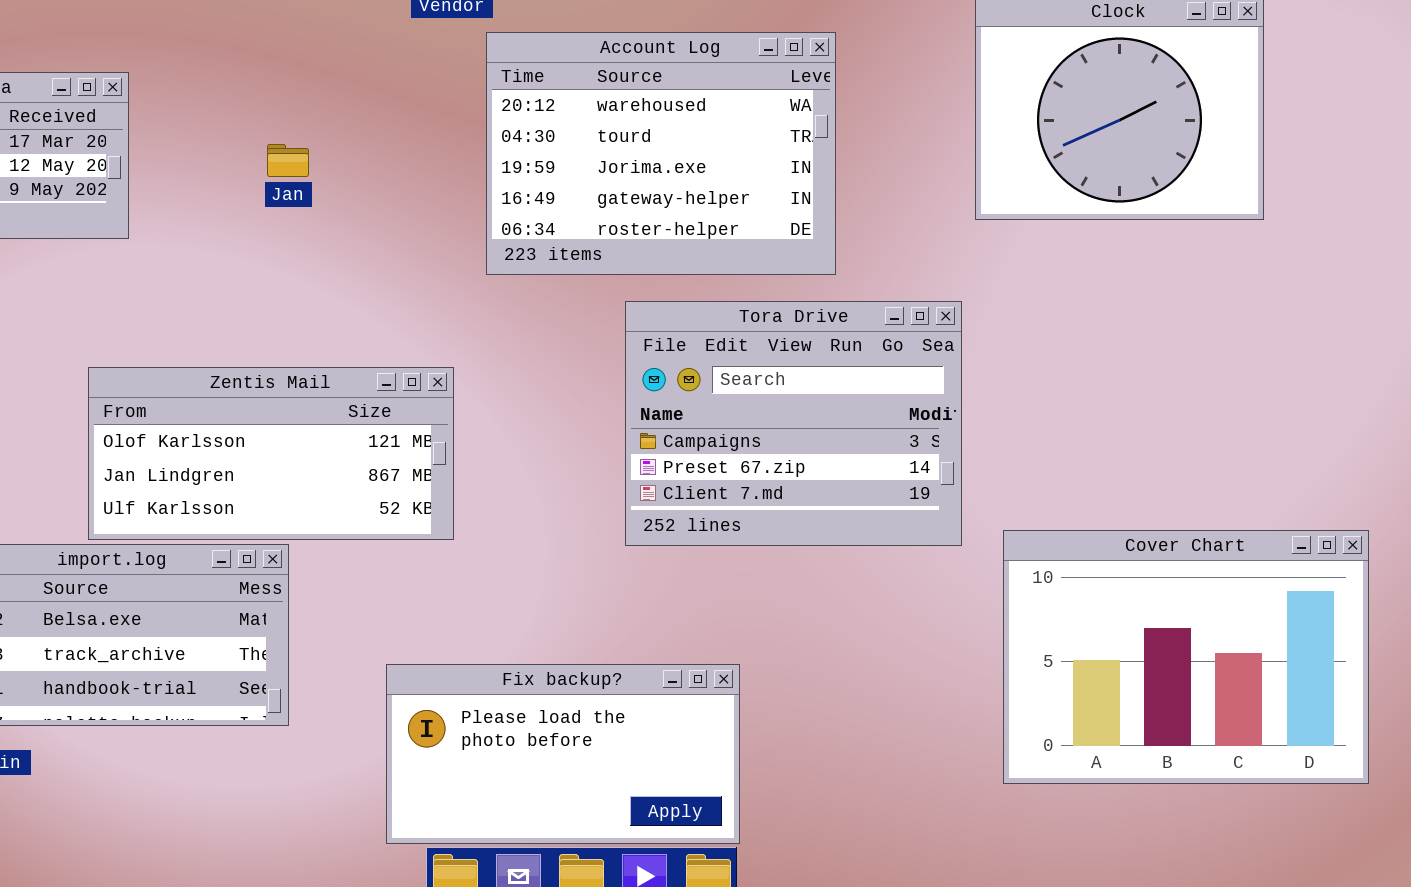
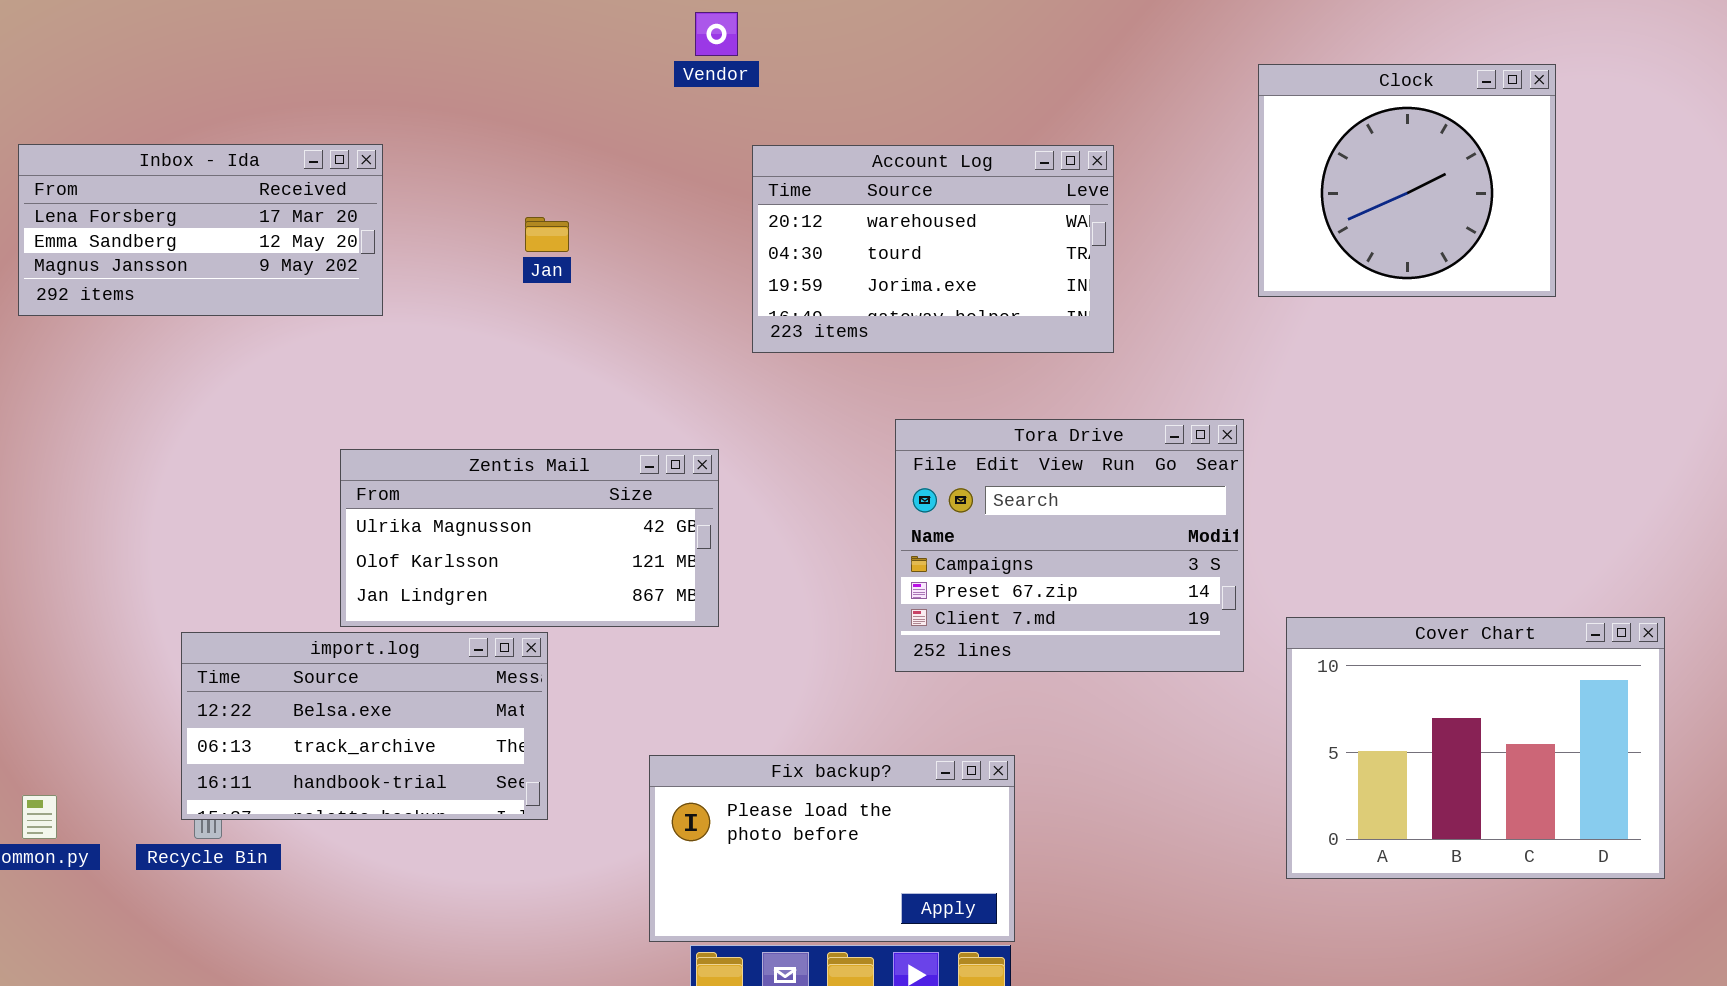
Account Log: [486,32,836,275] -> [752,145,1114,353], resized
Tora Drive: [625,301,962,546] -> [895,419,1244,672], moved
Zentis Mail: [88,367,454,540] -> [340,449,719,627], scrolled up 1 row

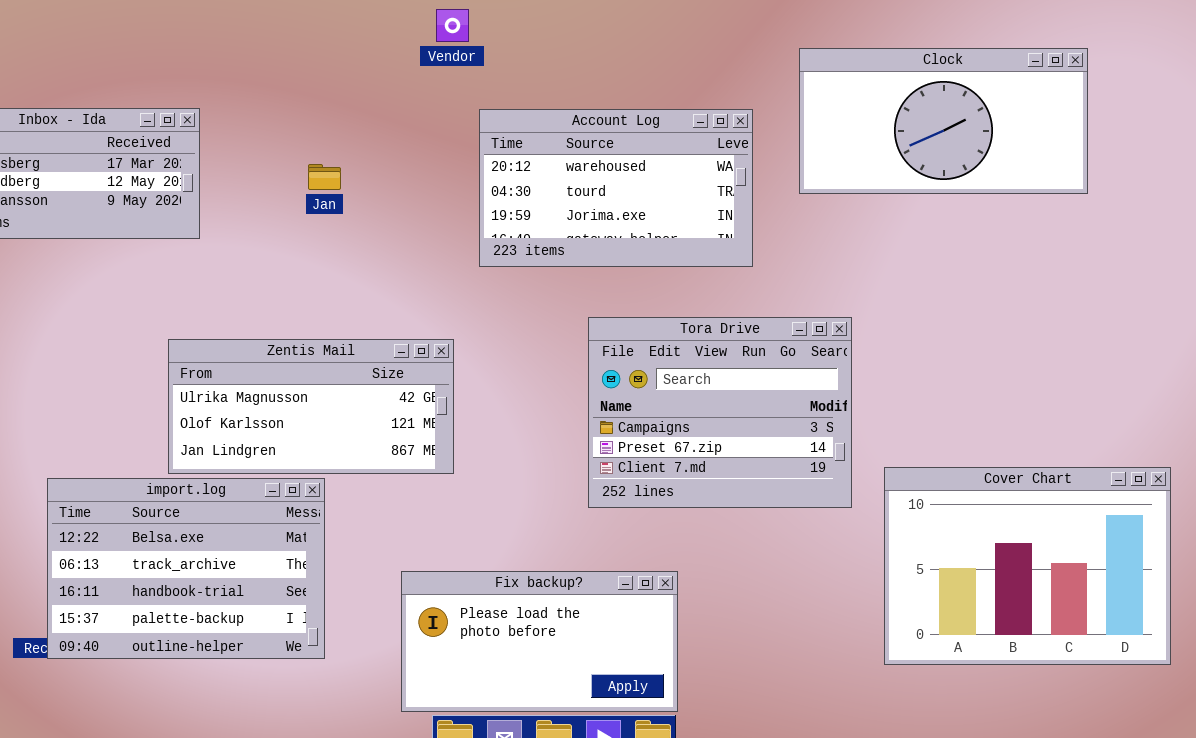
Clock: [1258,64,1556,297] -> [799,48,1088,194], resized
import.log: [181,632,548,820] -> [47,478,325,659], resized

